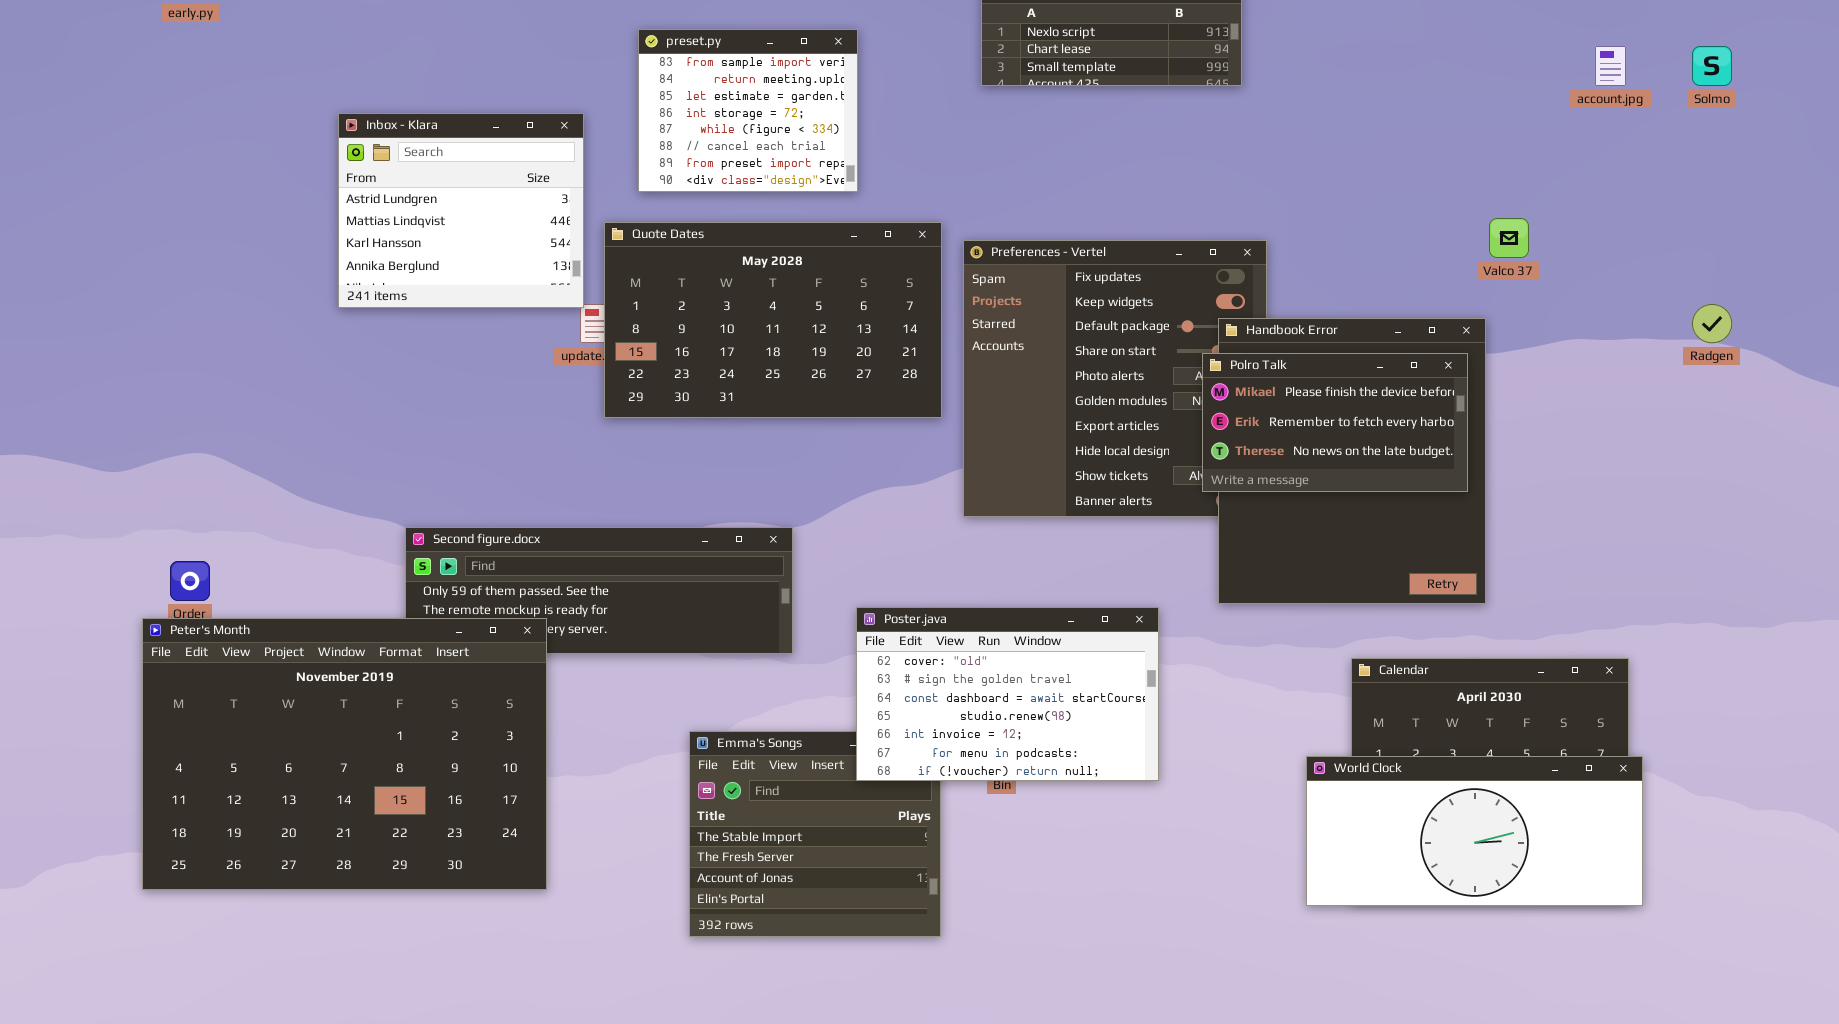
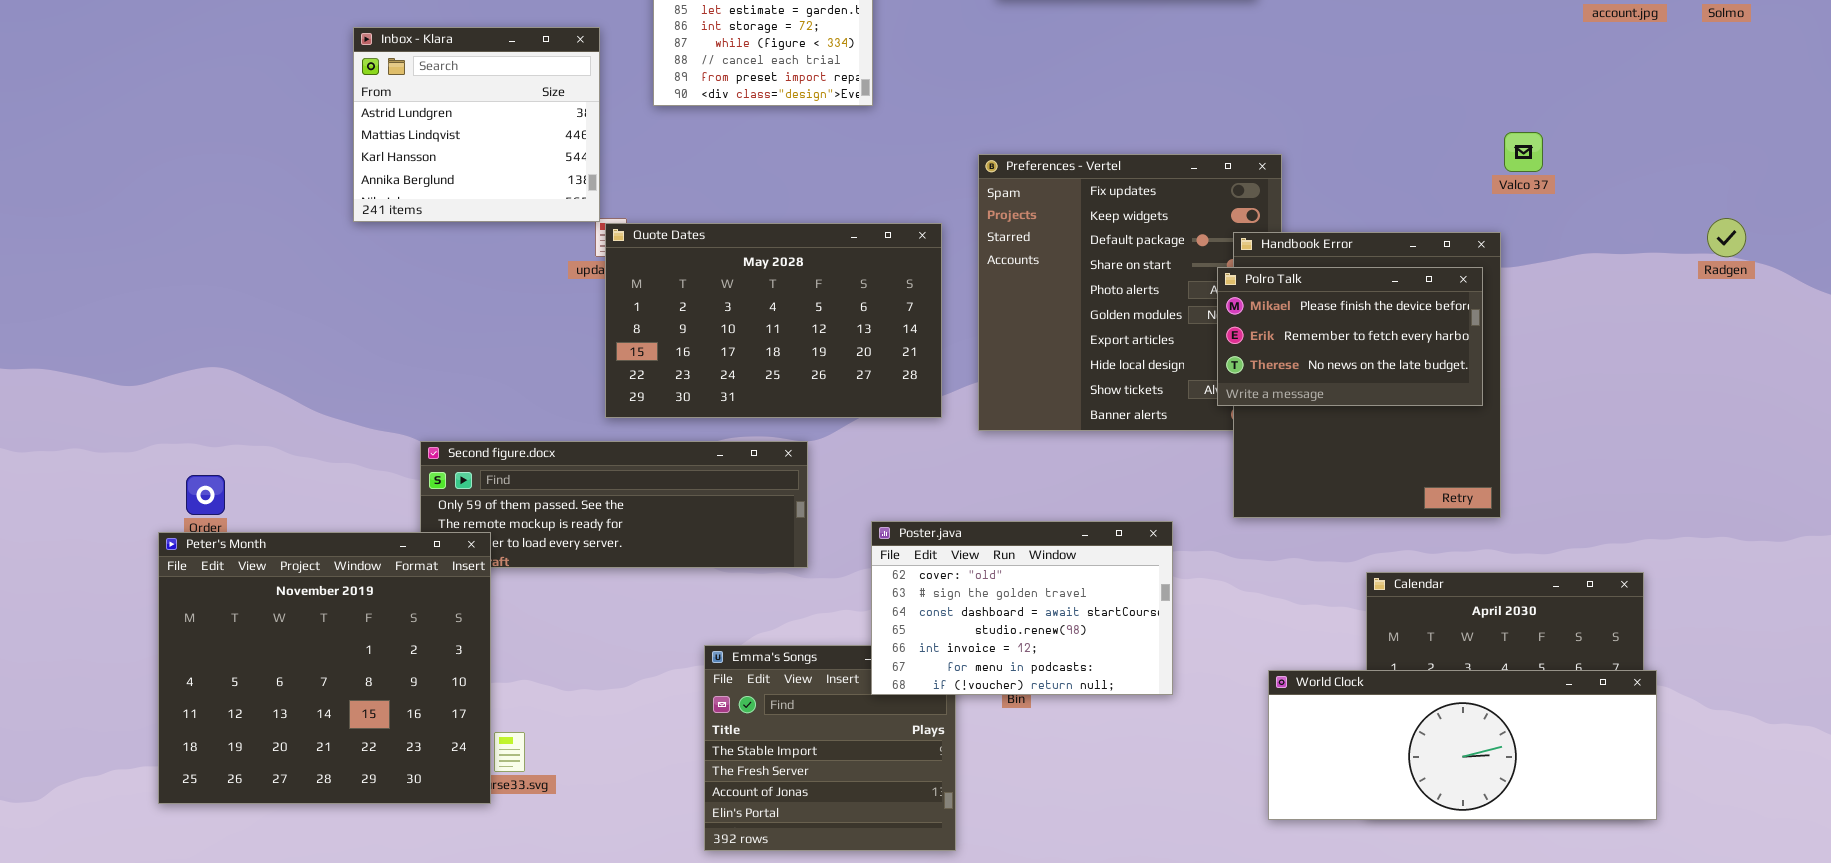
Quote Dates: [604,222,942,418] -> [605,223,942,418], moved
Peter's Month: [142,618,547,890] -> [158,532,491,804], resized
World Clock: [1306,756,1643,906] -> [1268,670,1657,820], resized

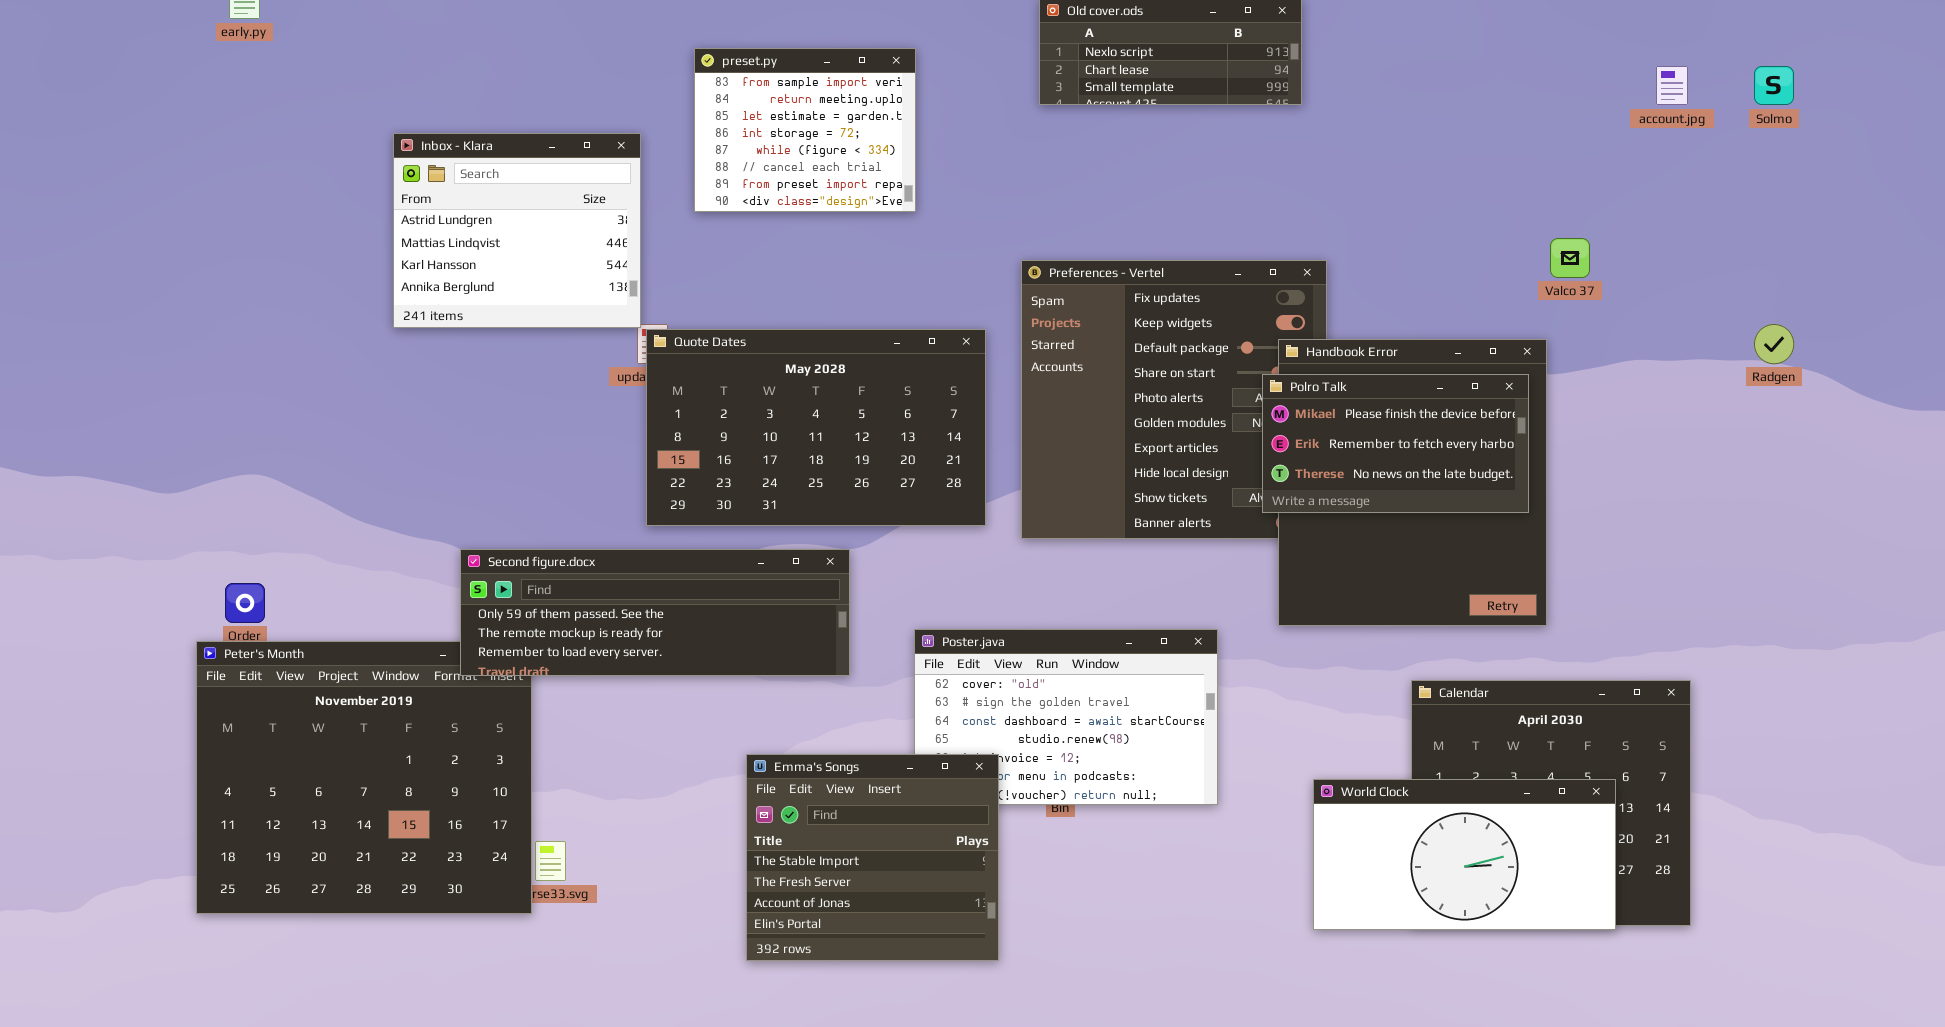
Second figure.docx: [420,441,808,568] -> [460,549,850,676], raised
Emma's Songs: [704,645,956,851] -> [746,754,999,961], raised
World Clock: [1268,670,1657,820] -> [1313,779,1616,930], resized

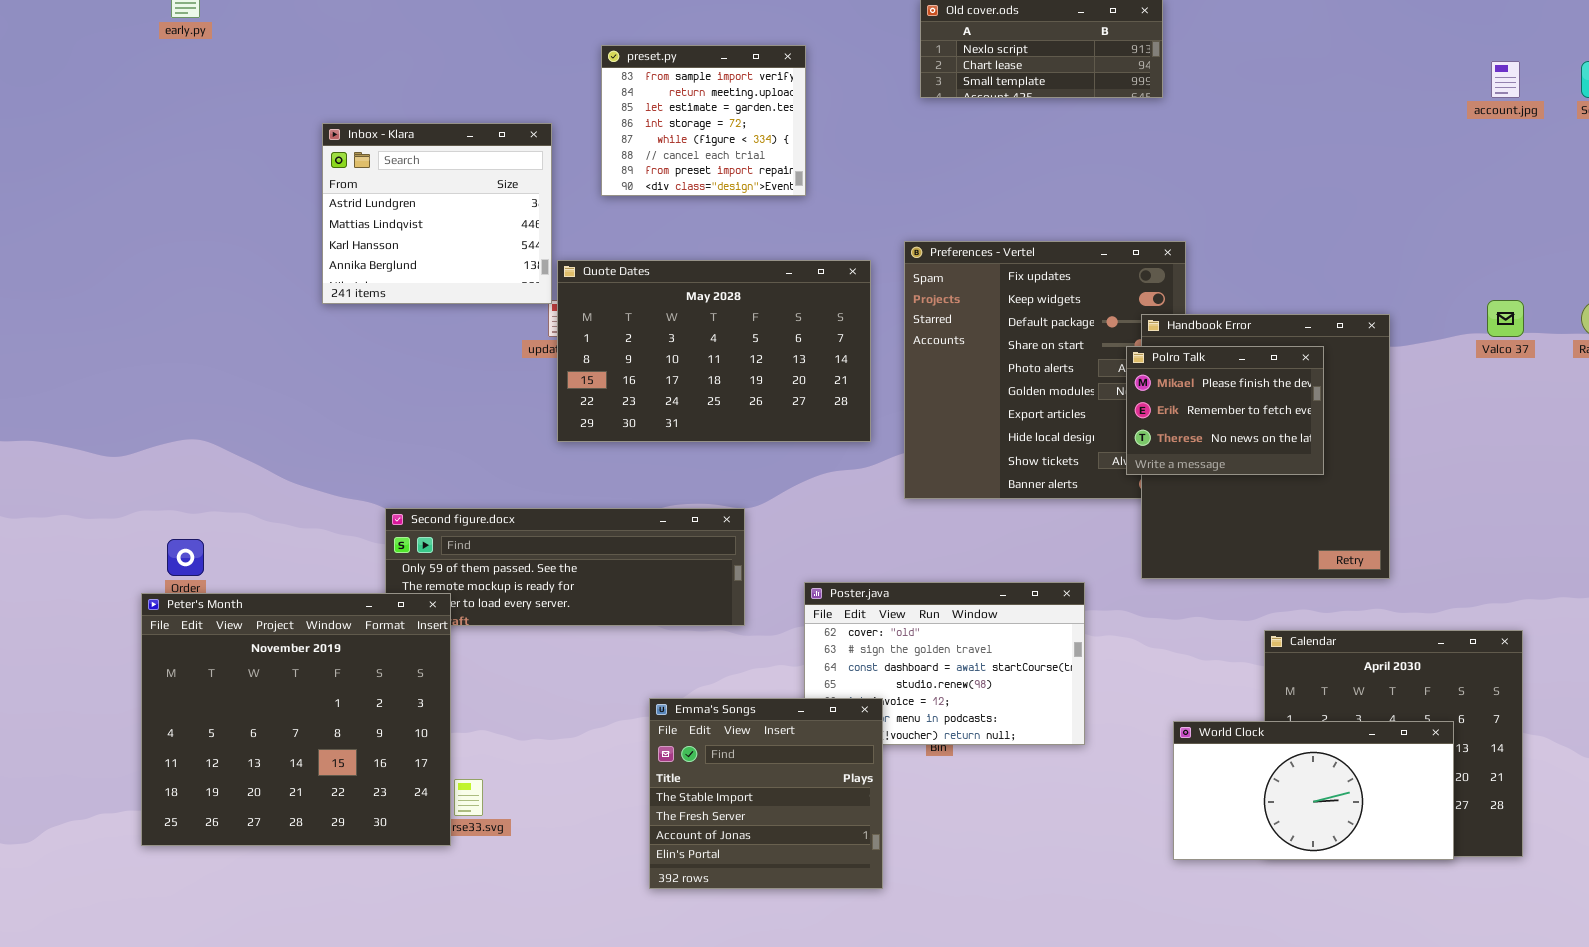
Valco 37: [1550,238,1590,278] -> [1487,300,1524,337], moved
Quote Dates: [646,329,986,526] -> [557,260,871,442], moved
Polro Talk: [1262,374,1529,513] -> [1126,346,1324,475], resized
Peter's Month: [196,641,532,914] -> [141,593,451,846], raised

